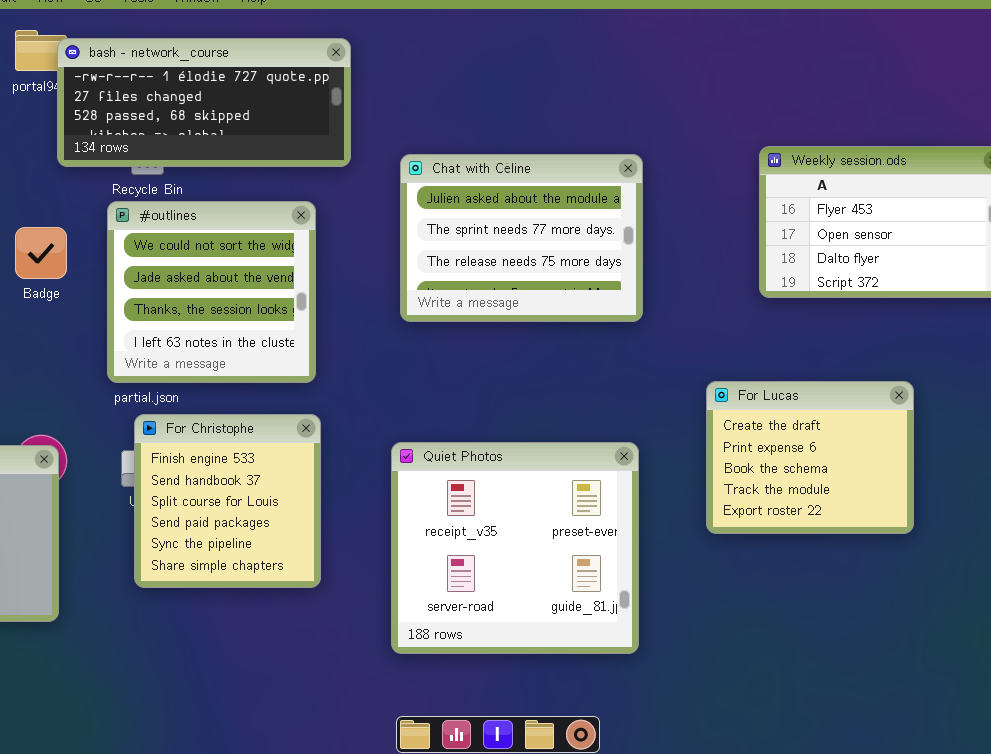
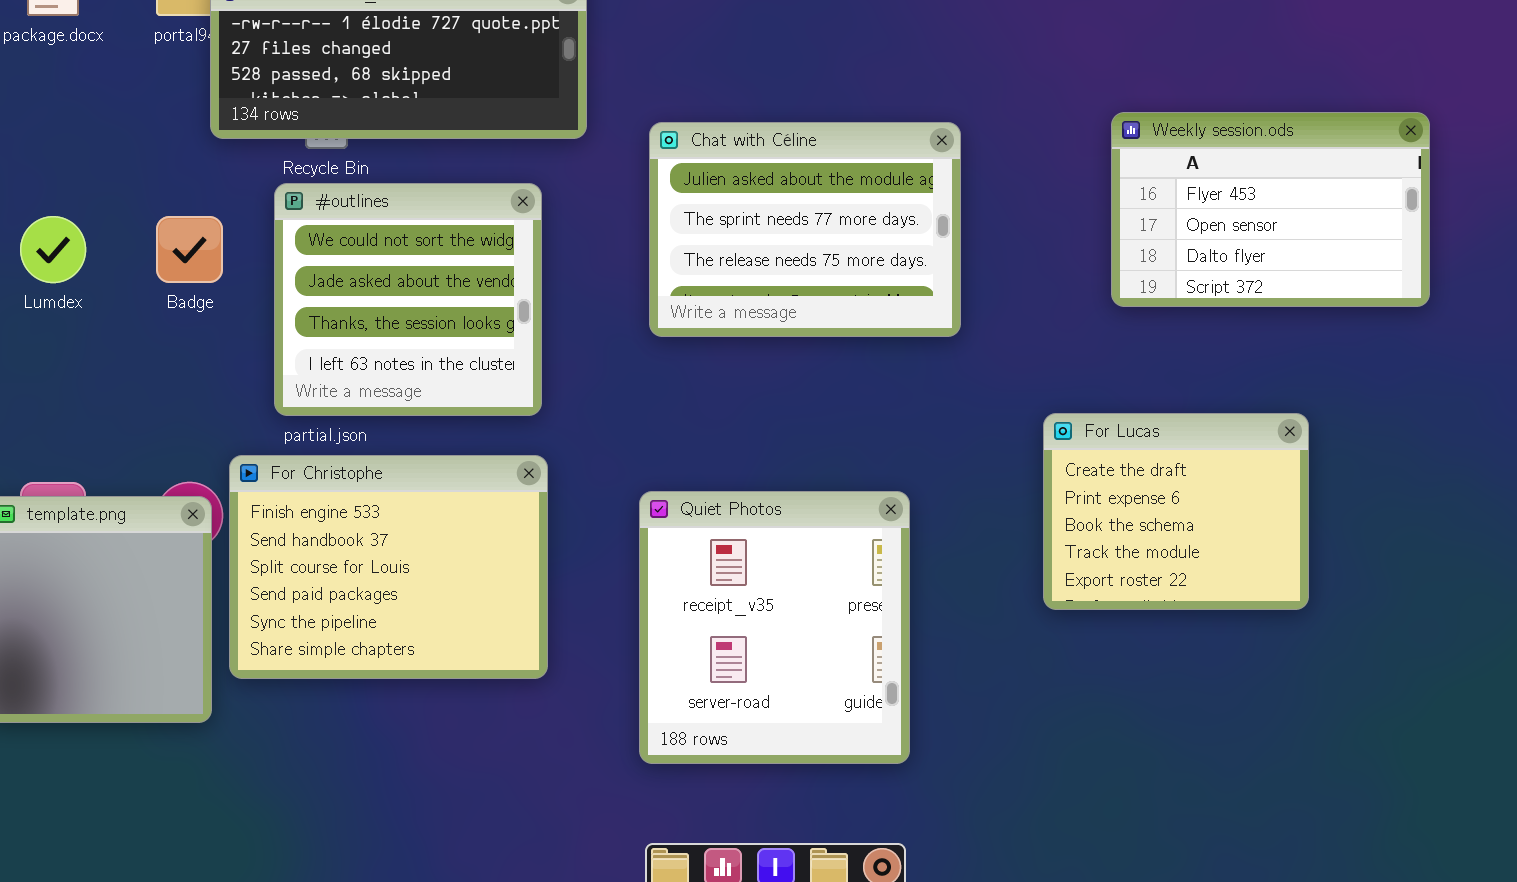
For Christophe: [134,414,321,588] -> [229,455,548,679], resized
Quiet Photos: [391,442,639,654] -> [639,491,910,764], resized

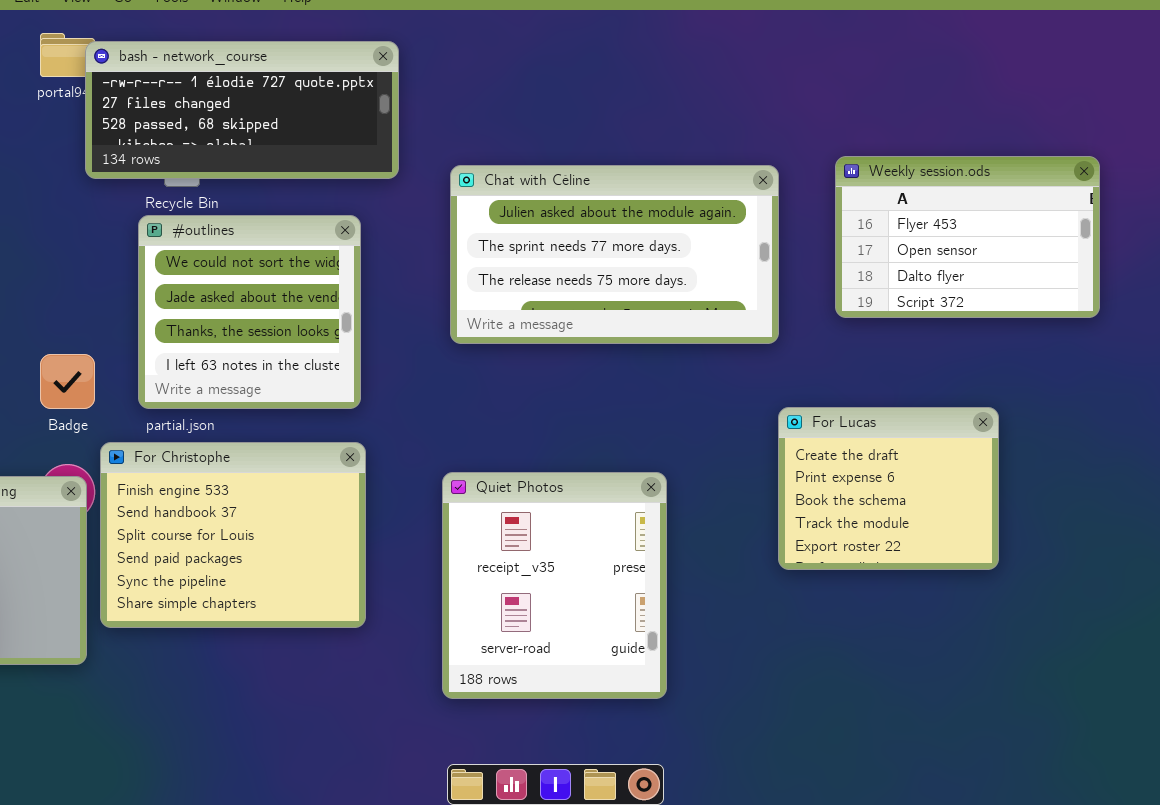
Chat with Céline: [649,122,961,337] -> [450,165,779,344], resized
Badge: [156,216,223,283] -> [40,354,95,409], moved

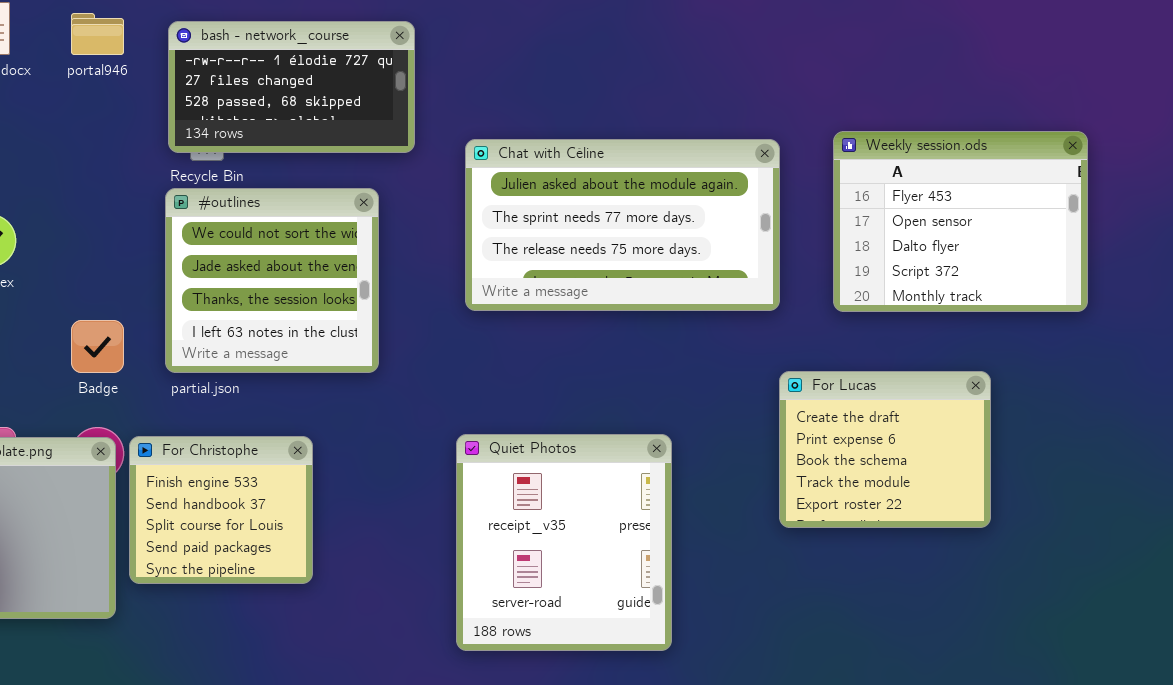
bash - network_course: [85,41,399,179] -> [168,21,415,153], resized
Weekly session.ods: [835,156,1100,318] -> [833,131,1088,312], resized
For Christophe: [100,442,366,628] -> [129,436,313,584], resized

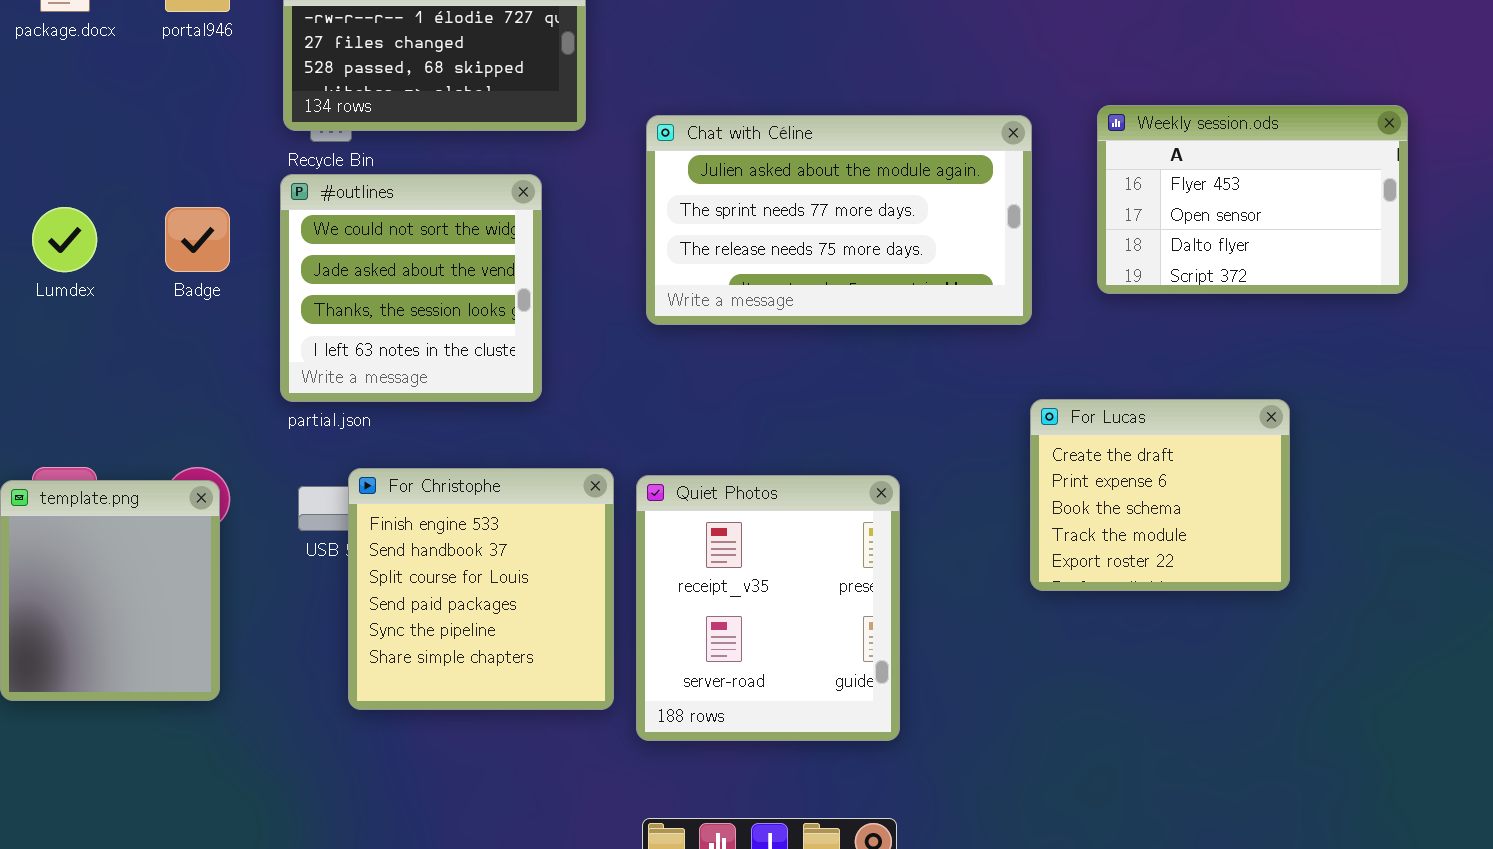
Weekly session.ods: [833,131,1088,312] -> [1097,105,1408,294], resized
Badge: [71,320,124,373] -> [165,207,230,272], moved
For Christophe: [129,436,313,584] -> [348,468,614,710], moved, resized

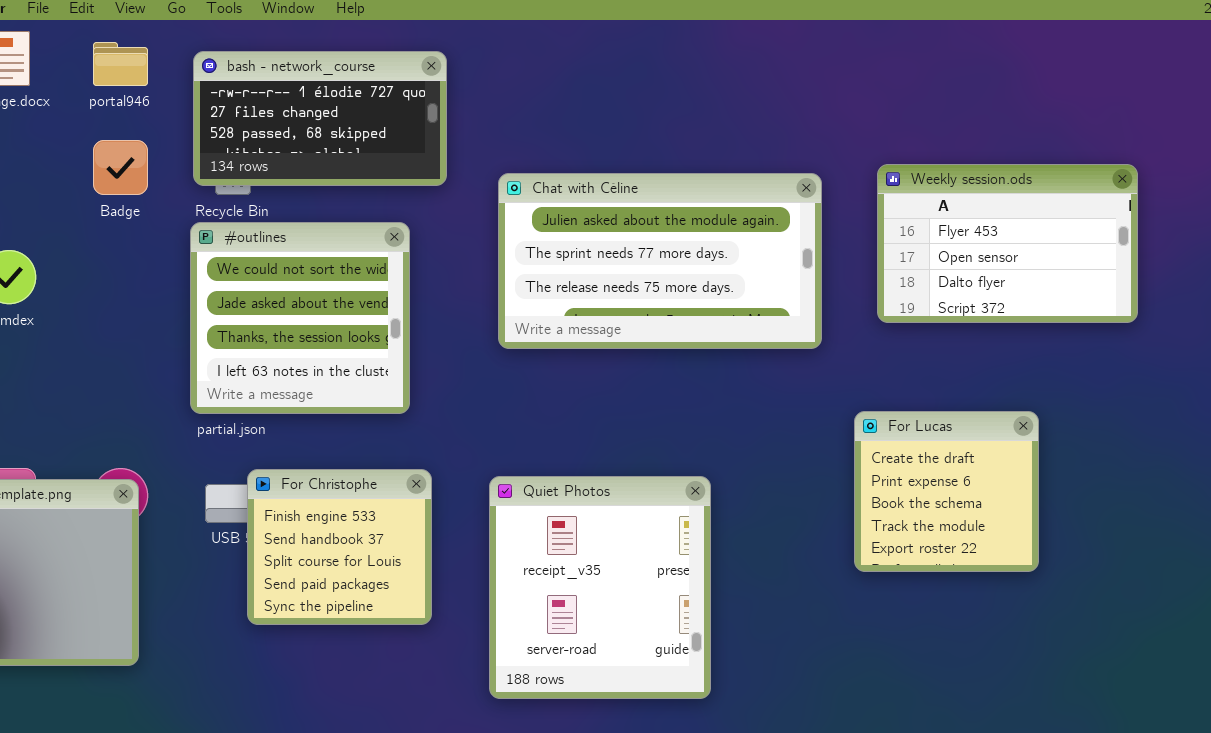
Badge: [165,207,230,272] -> [93,140,148,195], moved
For Lucas: [1030,399,1290,591] -> [854,411,1039,572], resized
For Christophe: [348,468,614,710] -> [247,469,432,625], resized

